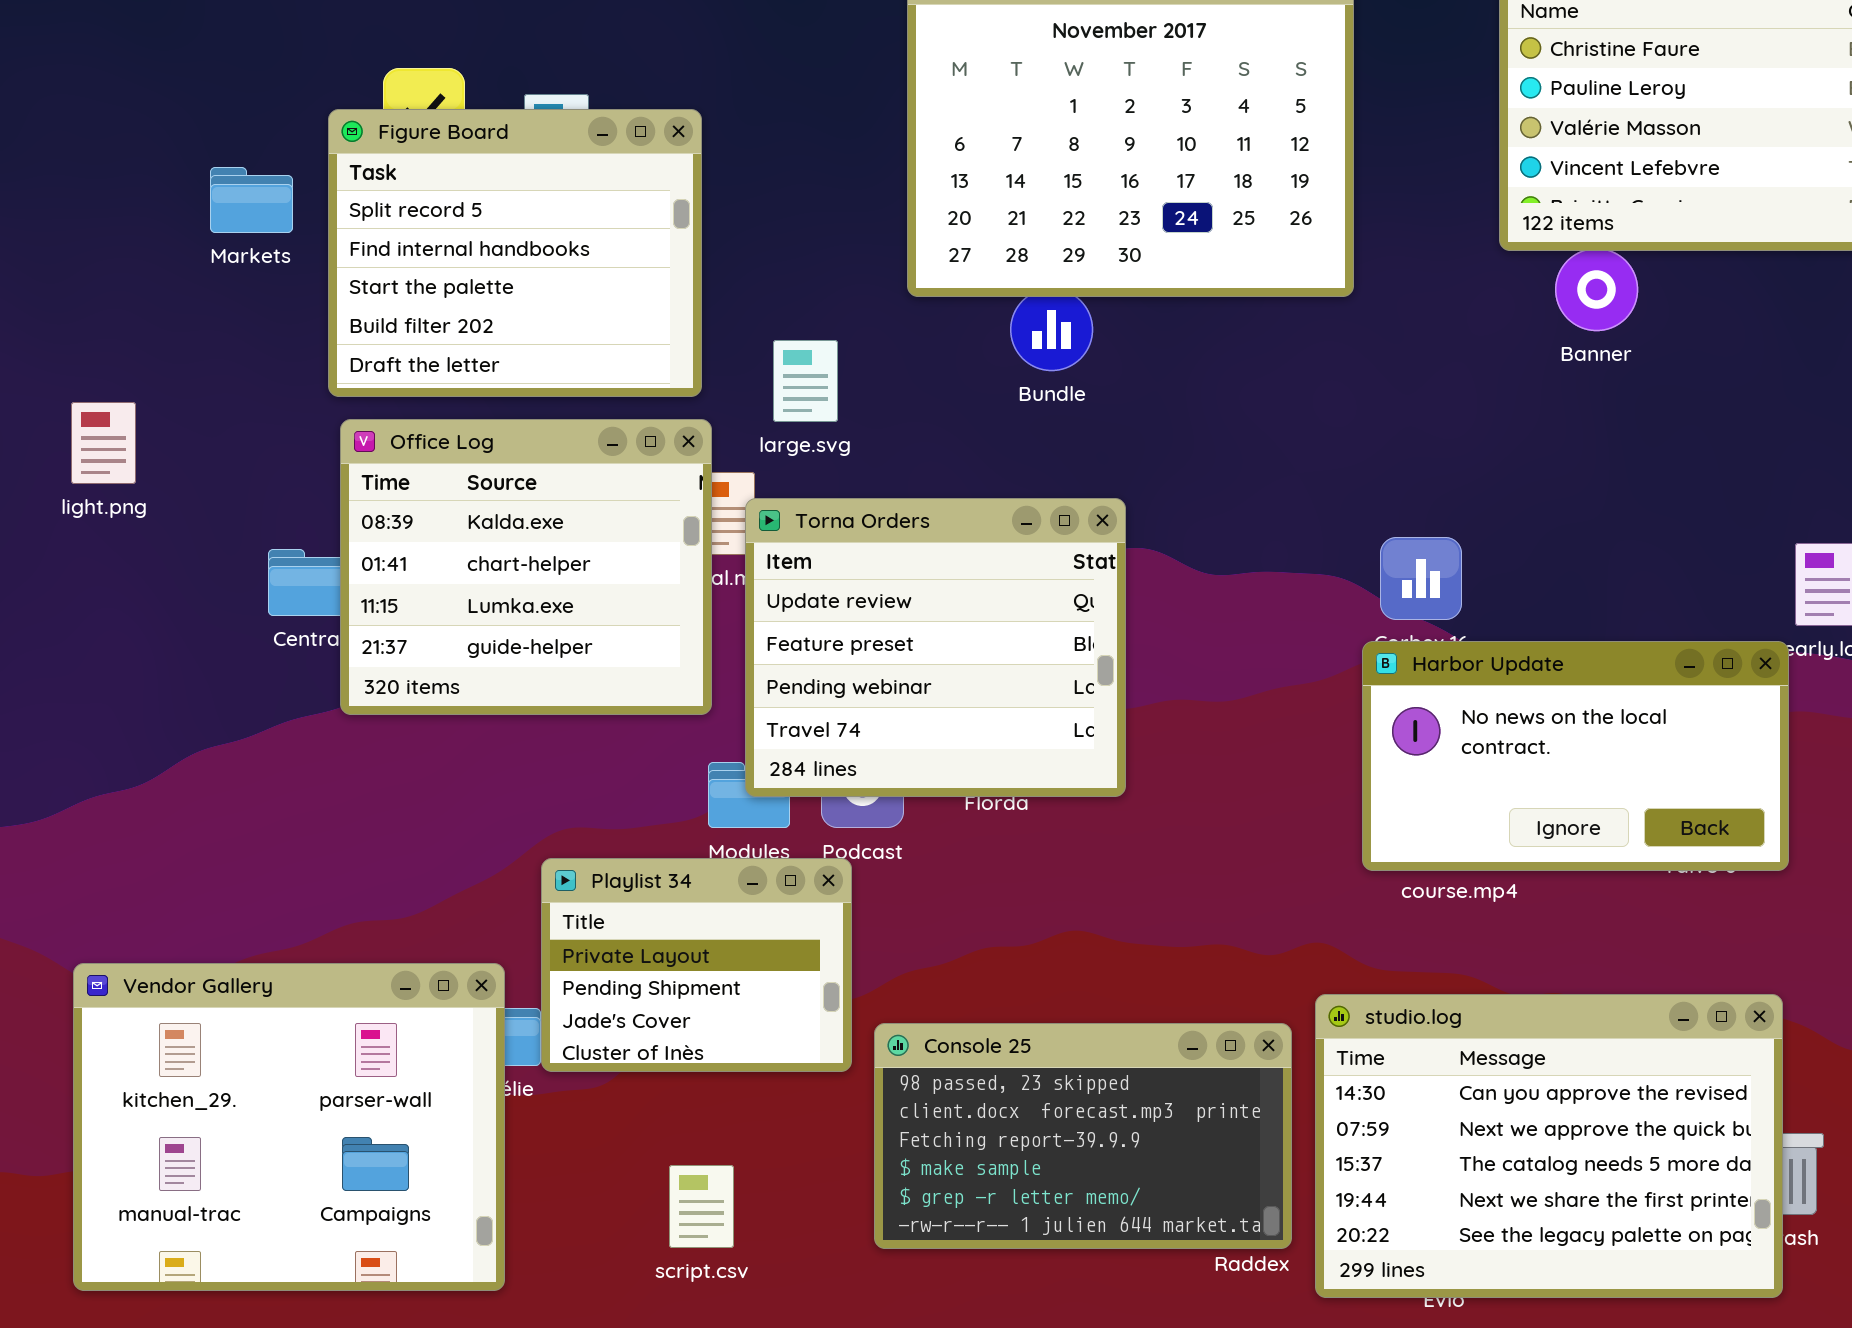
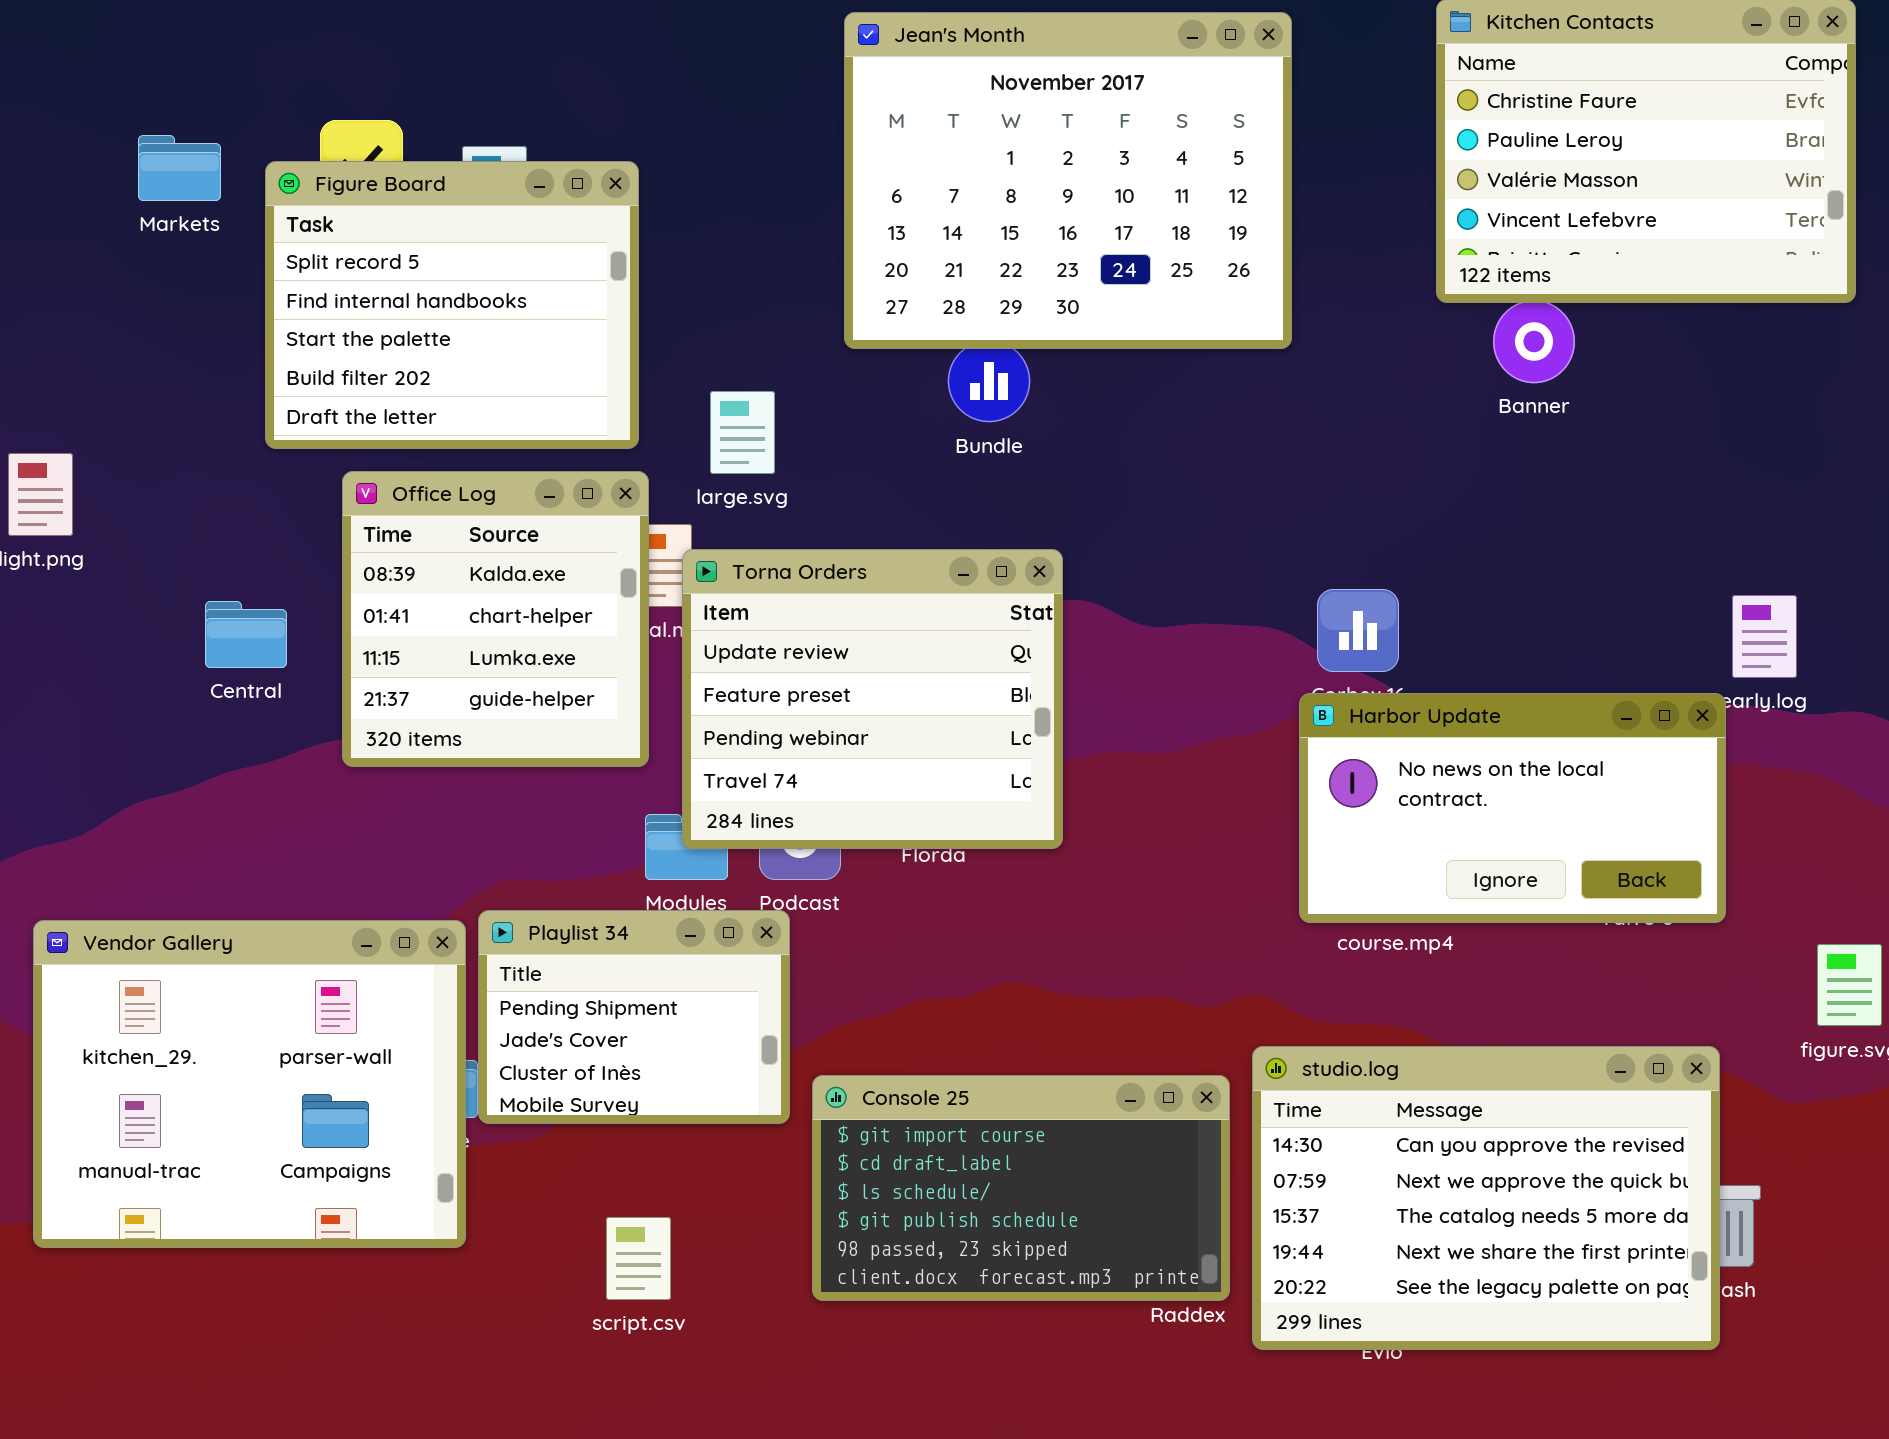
Markets: [210,167,293,233] -> [138,135,221,201], moved
Office Log: [340,419,712,715] -> [342,471,649,767], resized
Playlist 34: [541,858,852,1072] -> [478,910,790,1124], scrolled down 1 row
Vendor Gallery: [73,963,505,1291] -> [33,920,466,1248], moved
Console 25: [874,1023,1292,1249] -> [812,1075,1230,1301], scrolled up 4 rows

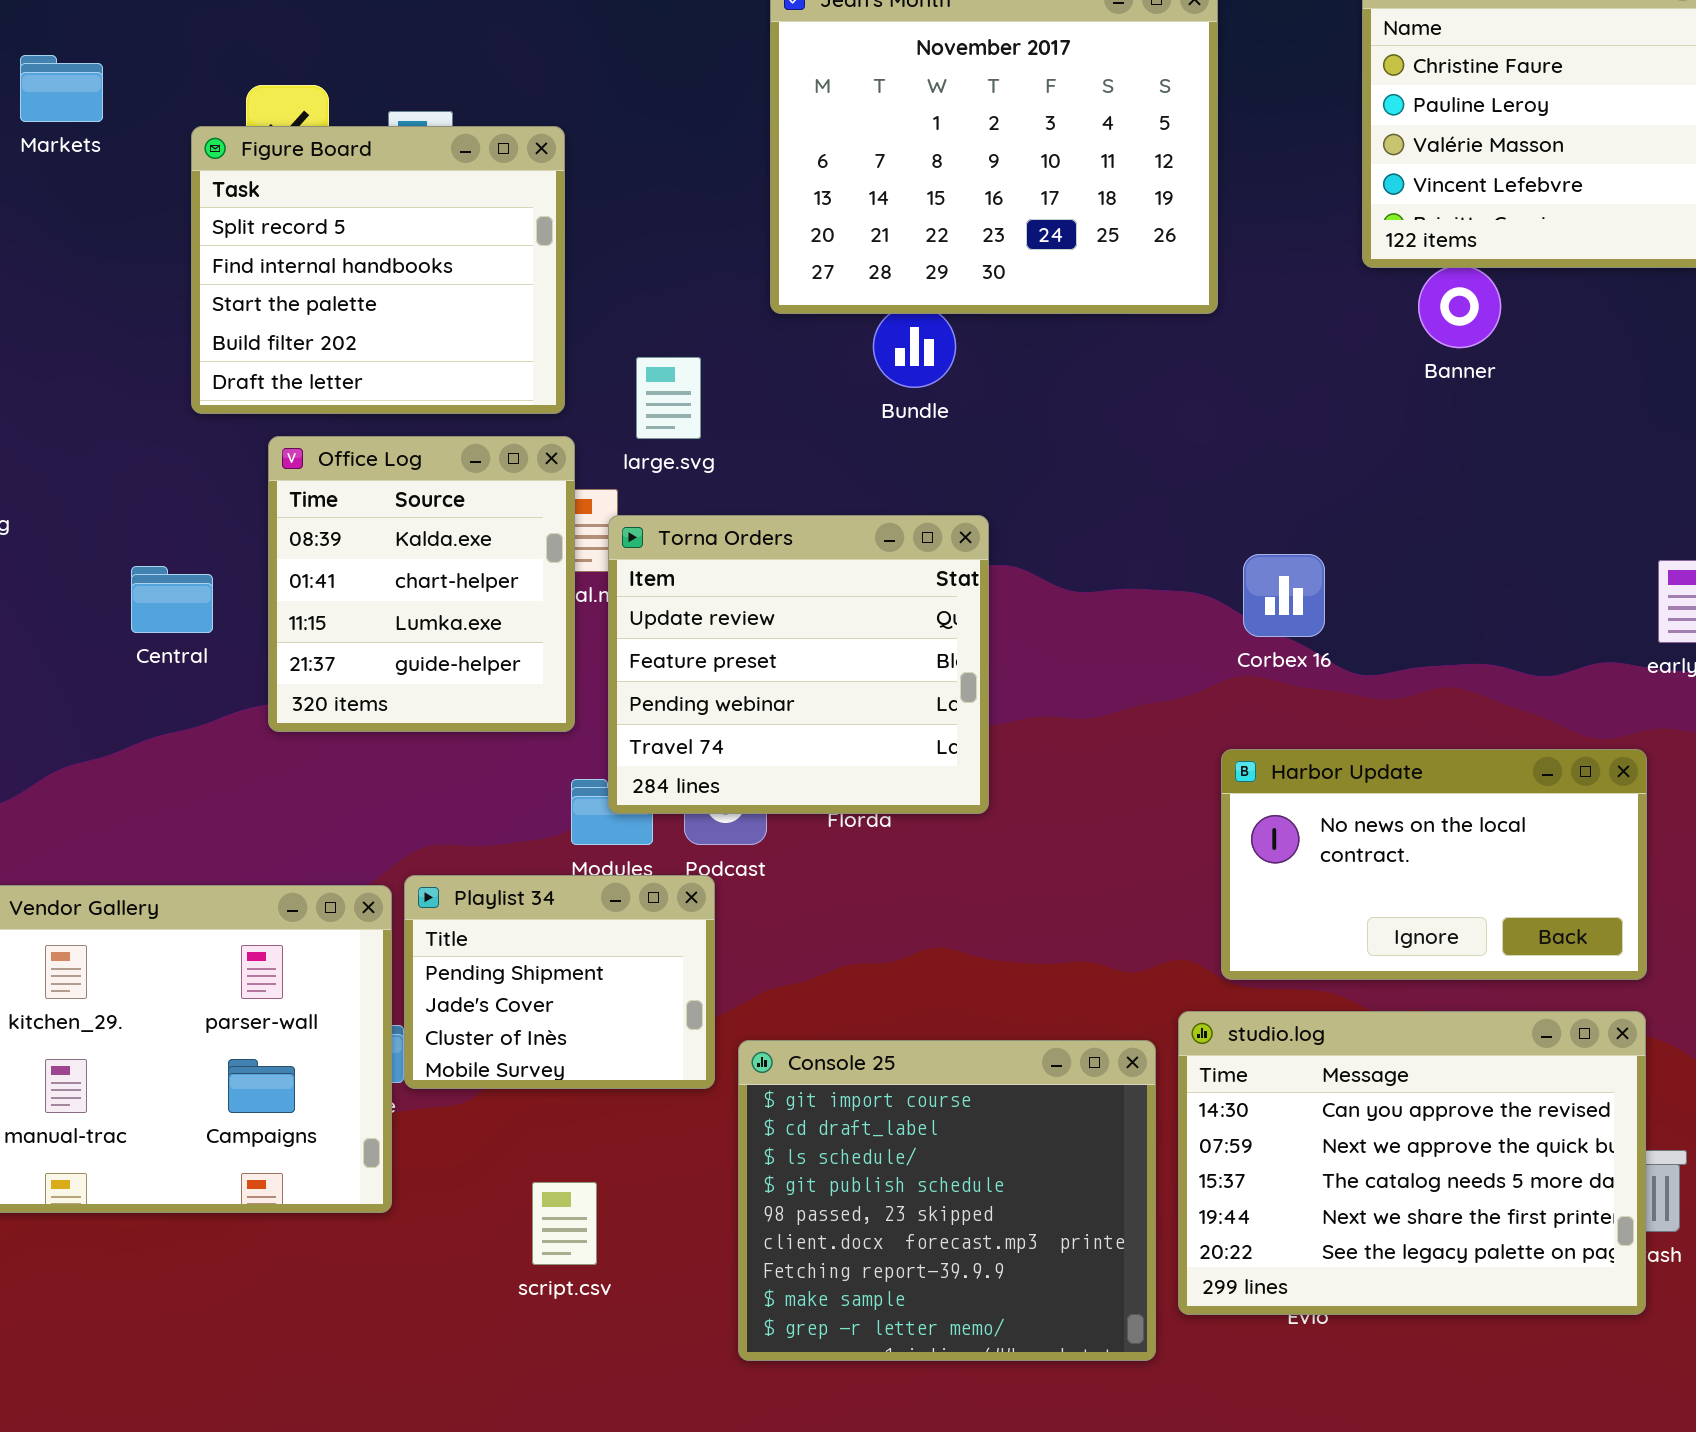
Markets: [138,135,221,201] -> [20,55,103,122], moved
Harbor Update: [1299,693,1726,923] -> [1221,749,1647,980], moved
Console 25: [812,1075,1230,1301] -> [738,1040,1156,1361], resized

